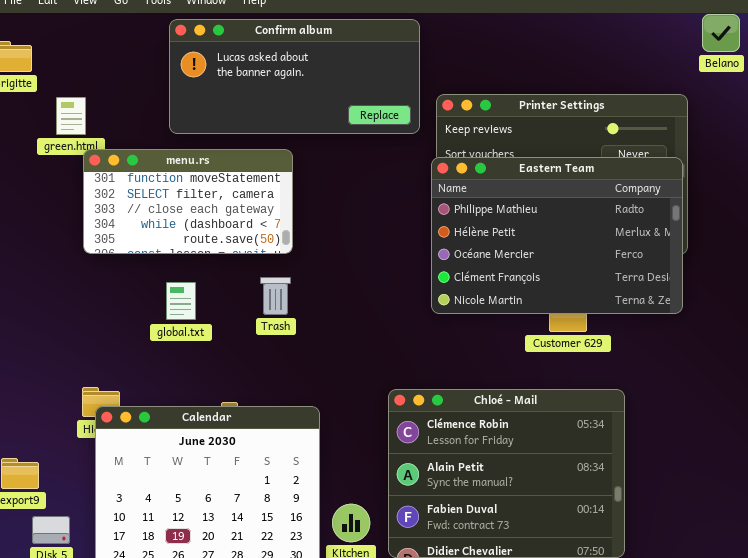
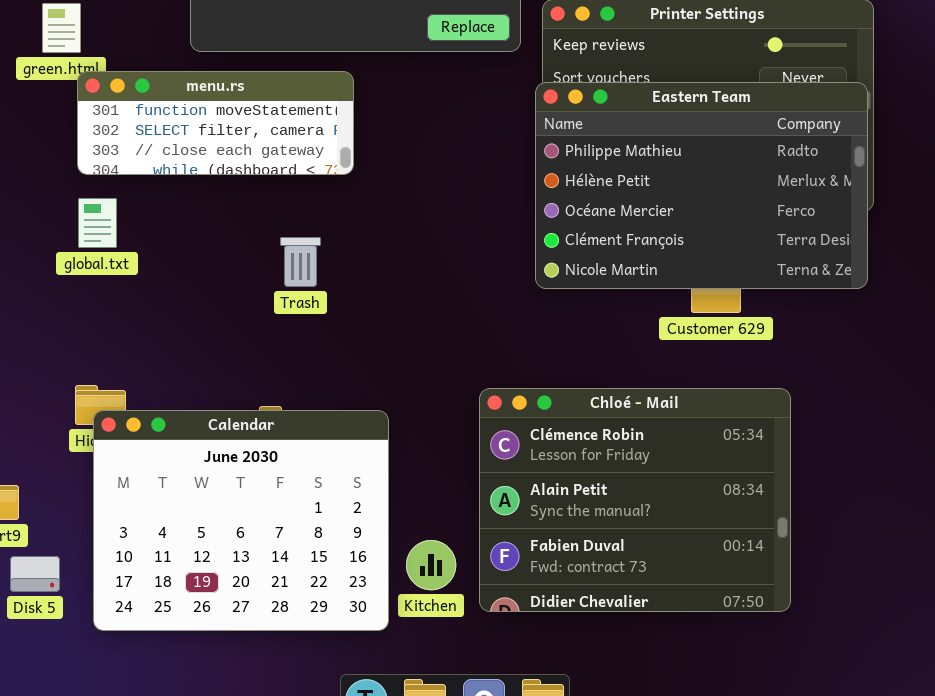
menu.rs: [83,149,293,254] -> [77,71,354,175], resized
Trash: [260,277,291,315] -> [280,237,321,287], moved
global.txt: [166,282,196,320] -> [78,198,117,248], moved

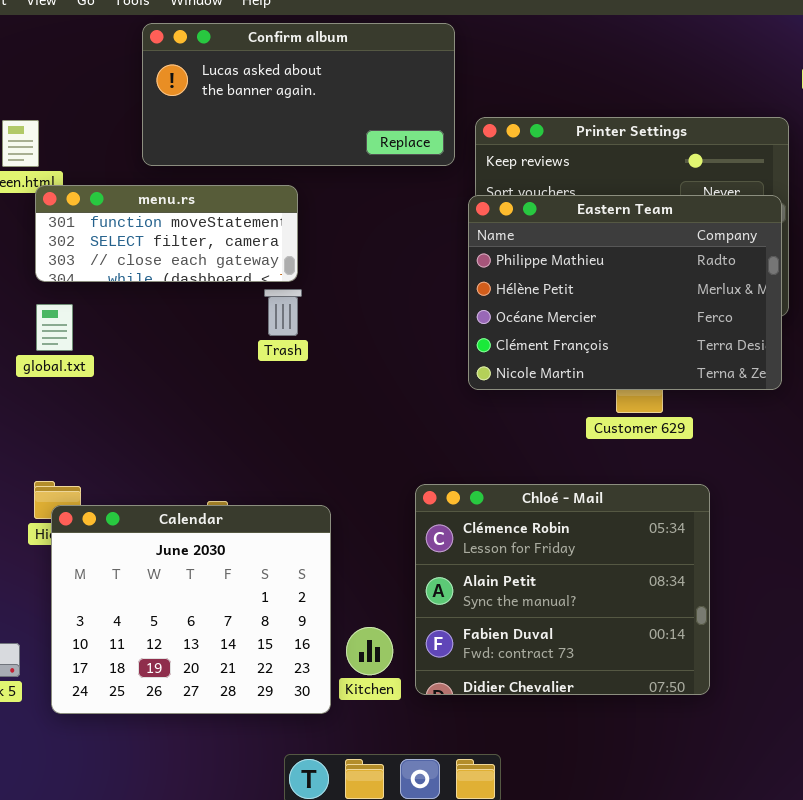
Trash: [280,237,321,287] -> [264,289,302,336], moved

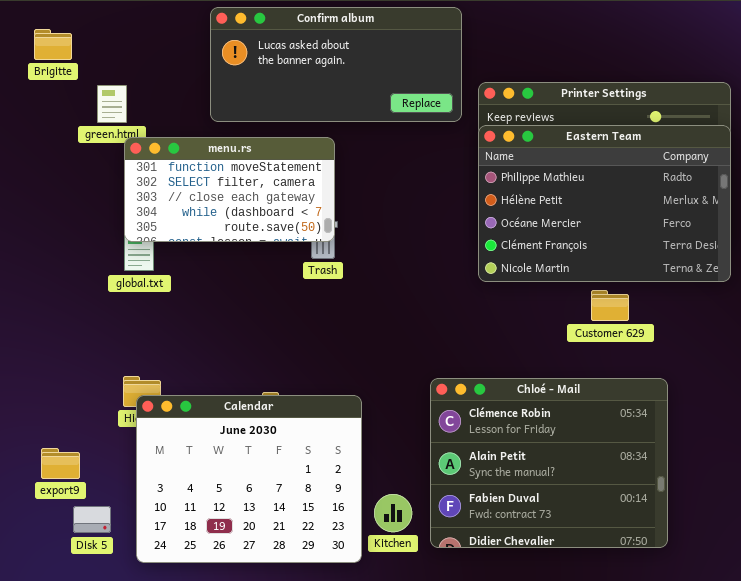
menu.rs: [35,185,298,282] -> [124,137,335,242], resized
Eastern Team: [468,195,782,390] -> [478,125,731,282], moved

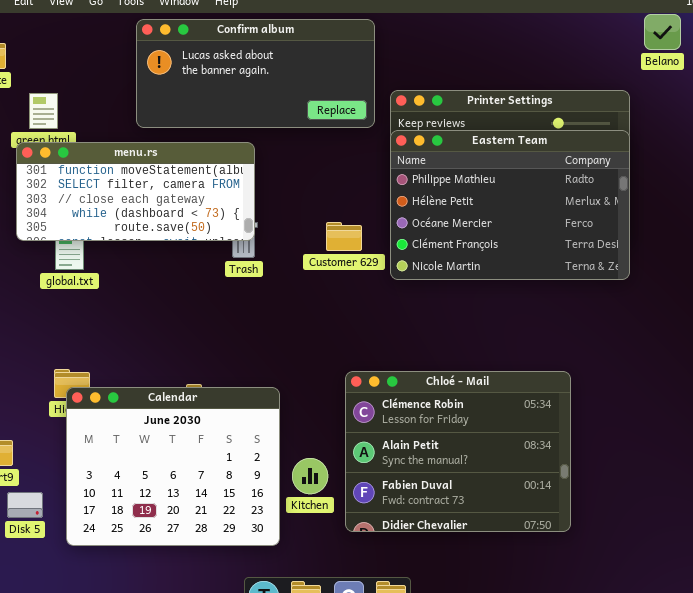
menu.rs: [124,137,335,242] -> [16,142,255,241], resized
Customer 629: [591,290,629,321] -> [326,222,362,251], moved
Kitchen: [374,494,412,532] -> [292,458,328,494], moved

